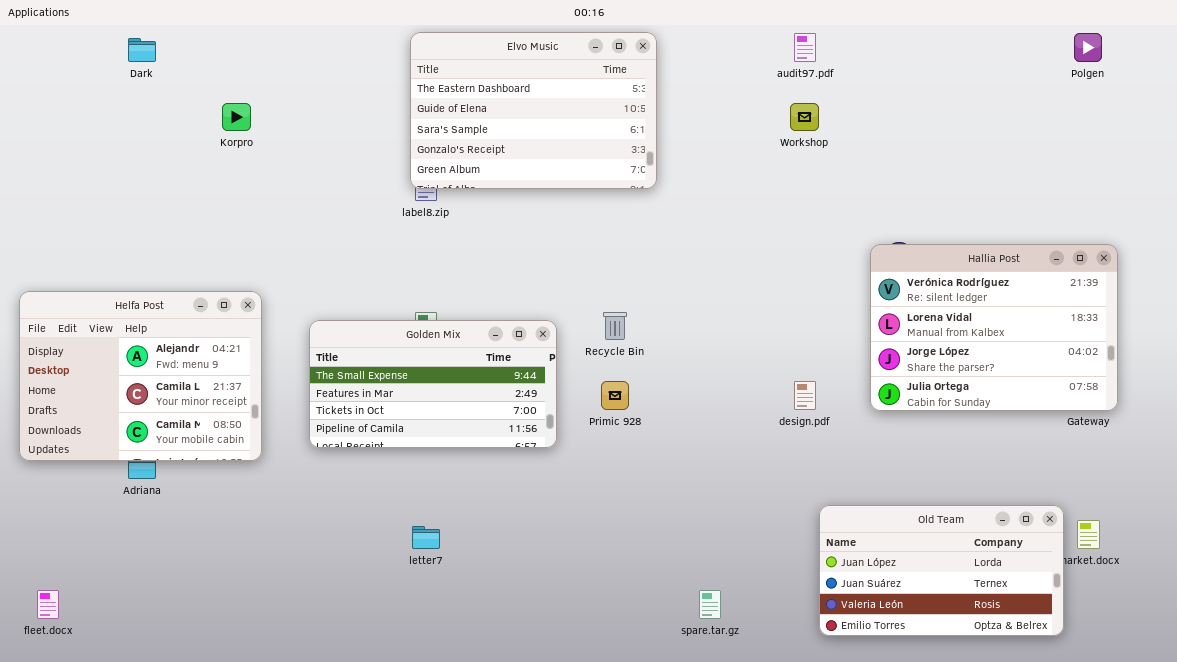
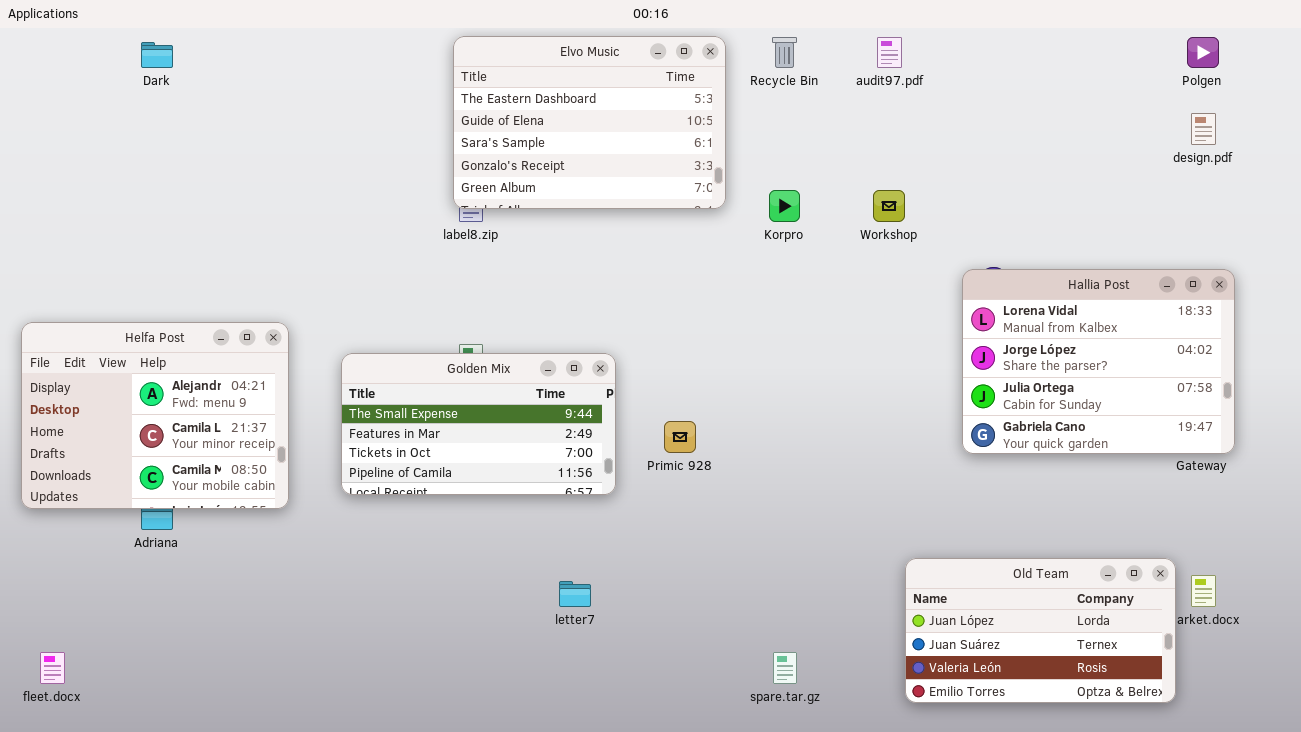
Korpro: [222,103,251,131] -> [769,190,800,222], moved
Workshop: [790,103,819,131] -> [873,190,905,222], moved
Hallia Post: [870,244,1118,411] -> [962,269,1235,454], scrolled down 1 row
Recycle Bin: [603,312,627,340] -> [772,37,797,68], moved
design.pdf: [794,381,816,410] -> [1191,113,1216,145], moved
letter7: [412,526,440,549] -> [559,581,591,607], moved

